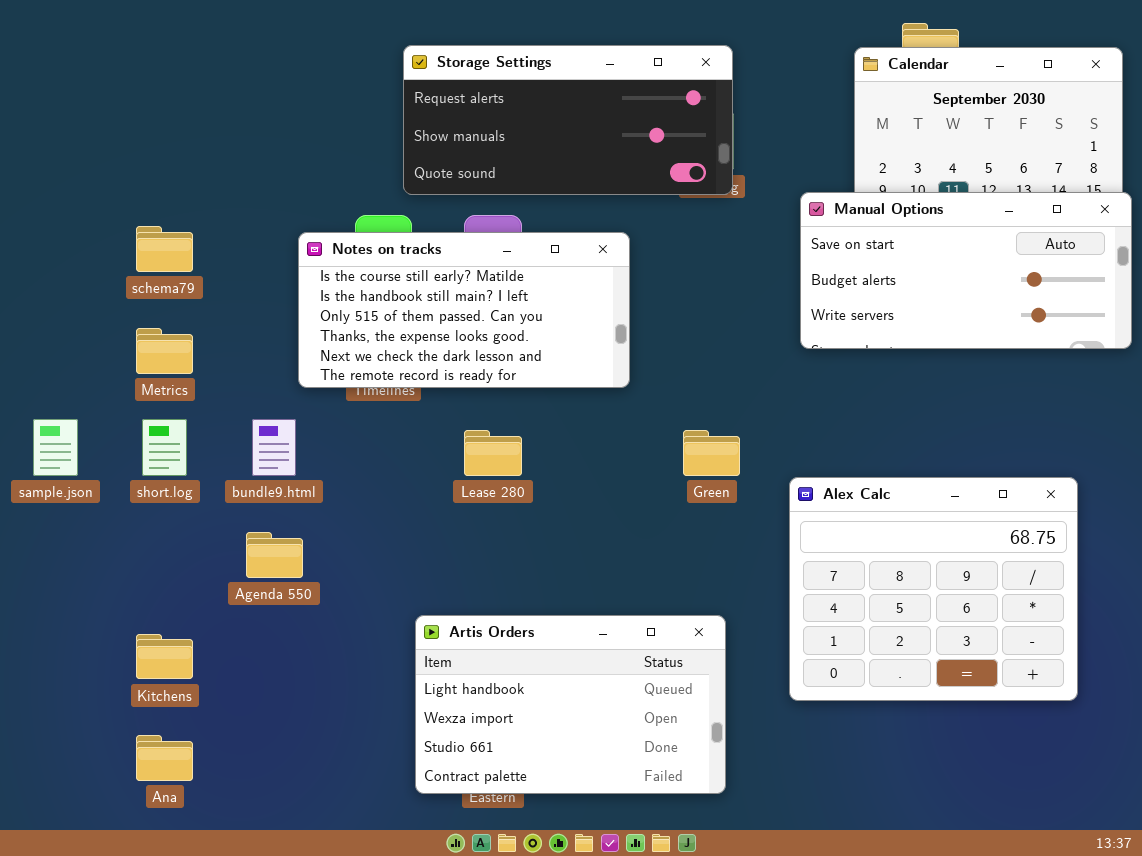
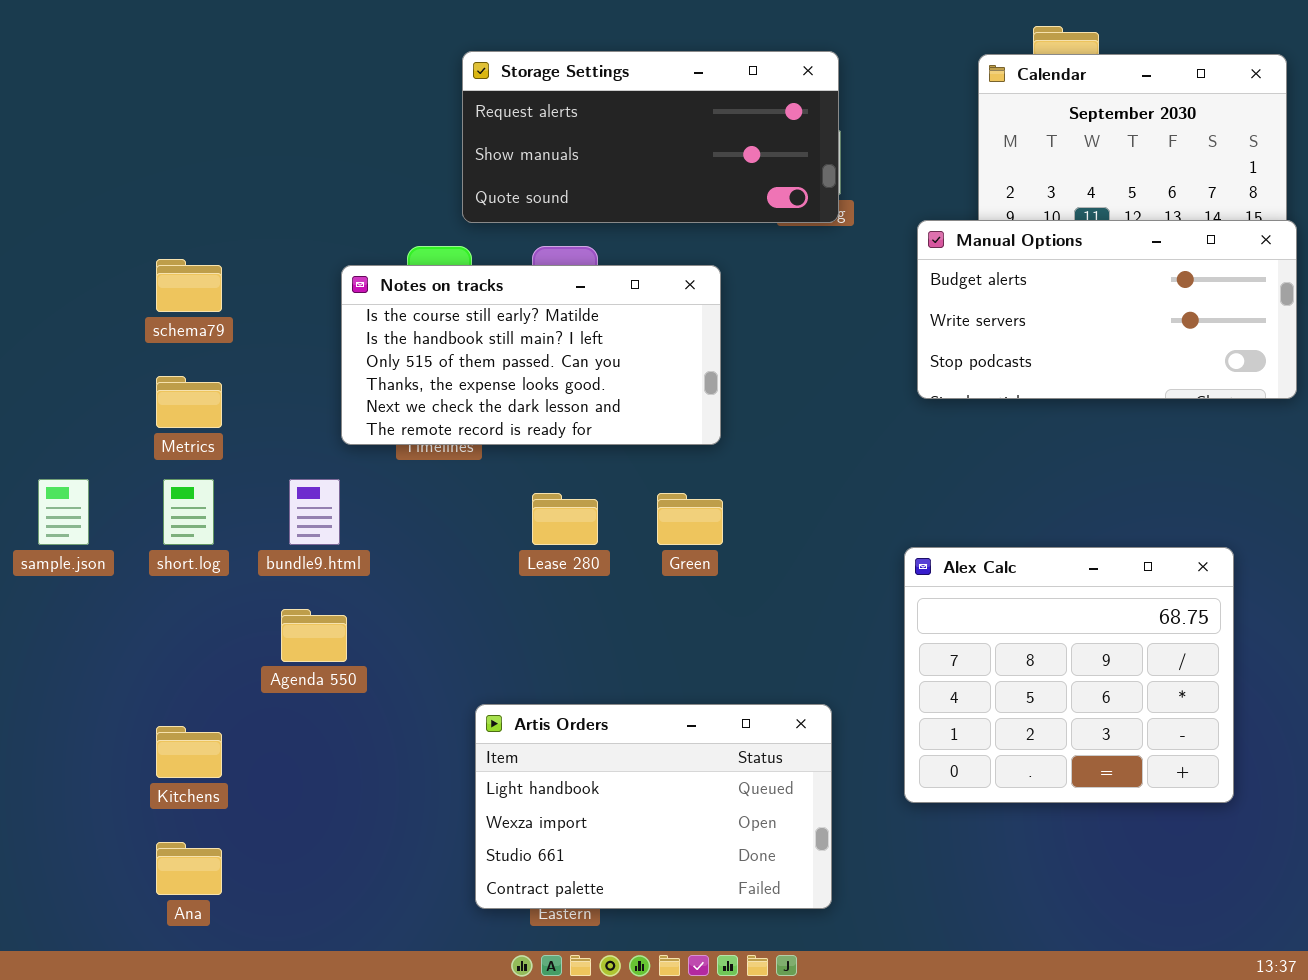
Manual Options: [800,192,1132,349] -> [917,220,1297,399], scrolled down 1 row
Green: [683,430,740,476] -> [657,493,723,545], moved

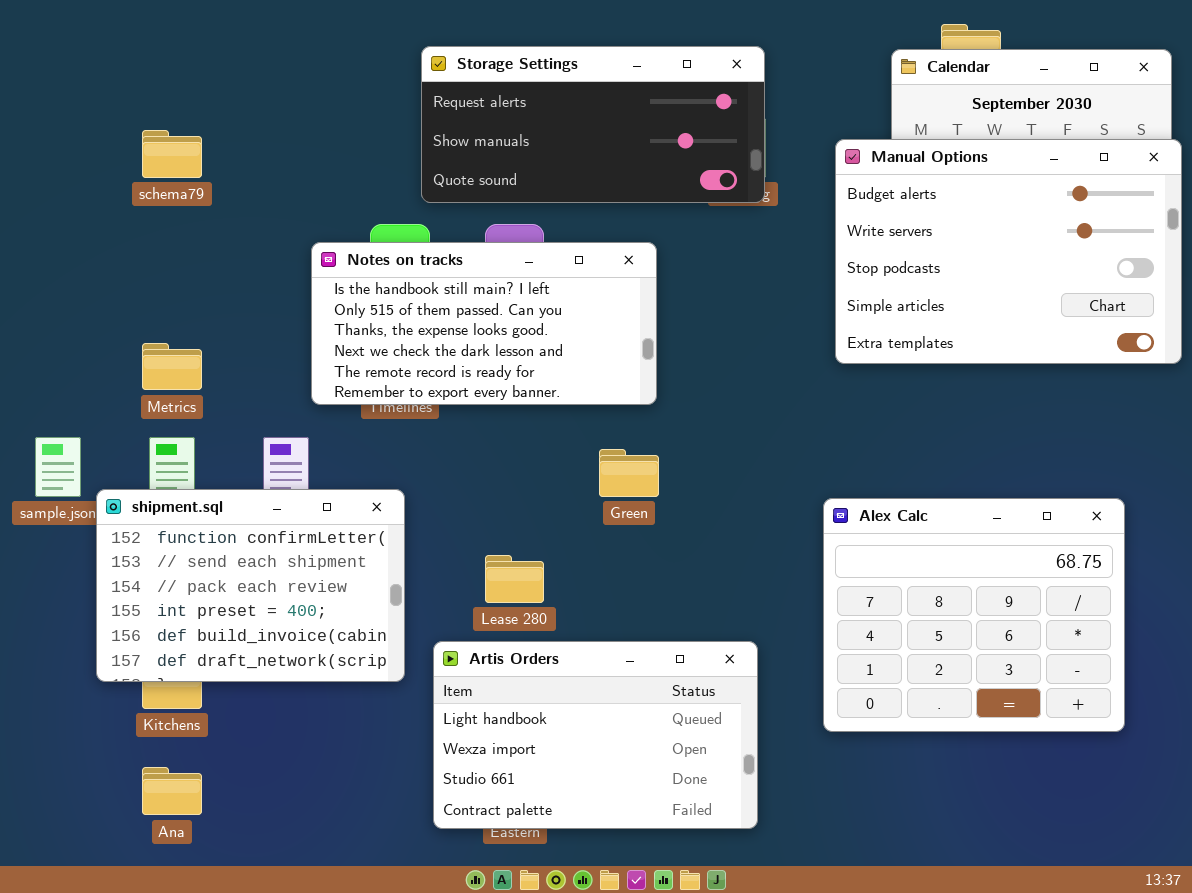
Manual Options: [917,220,1297,399] -> [835,139,1182,364], resized
schema79: [156,259,222,312] -> [142,130,202,178], moved
Notes on tracks: [341,265,721,445] -> [311,242,657,405], scrolled down 1 row
Lease 280: [532,493,598,545] -> [485,555,544,603], moved
shipment.sql: none -> [96,489,405,682], opened

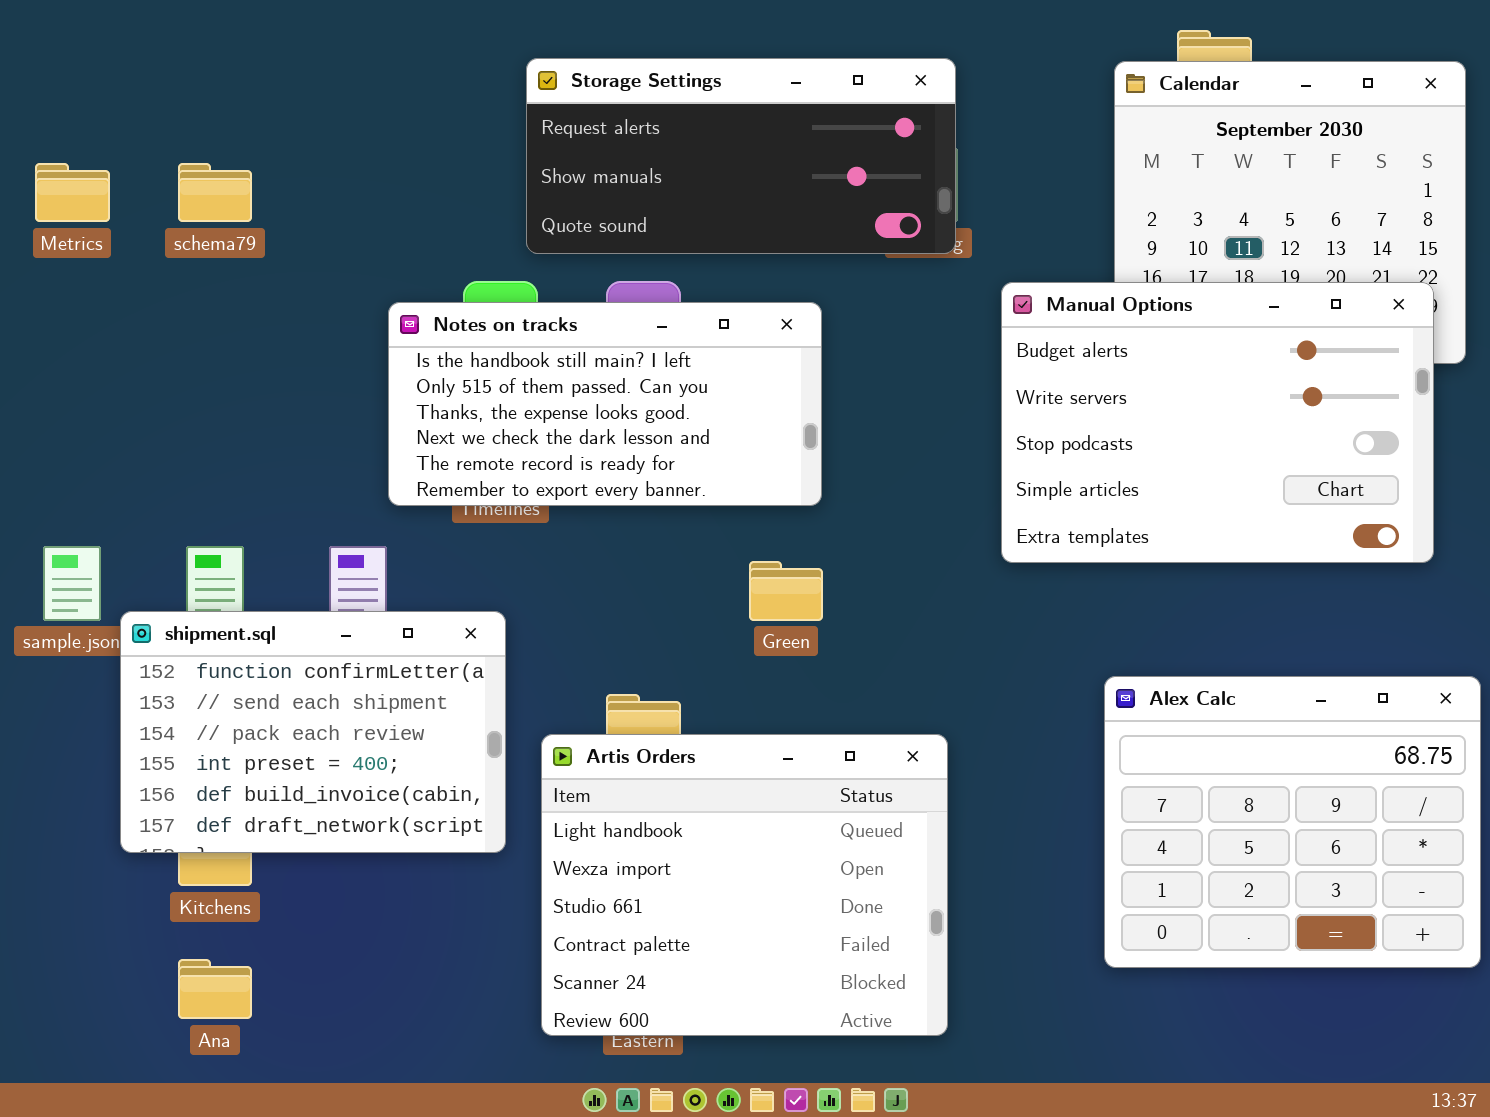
Manual Options: [835,139,1182,364] -> [1001,282,1434,563], moved
Metrics: [142,343,202,390] -> [35,163,110,222], moved
Alex Calc: [823,498,1125,732] -> [1104,676,1481,968], moved
Artis Orders: [433,641,758,829] -> [541,734,948,1036], resized

